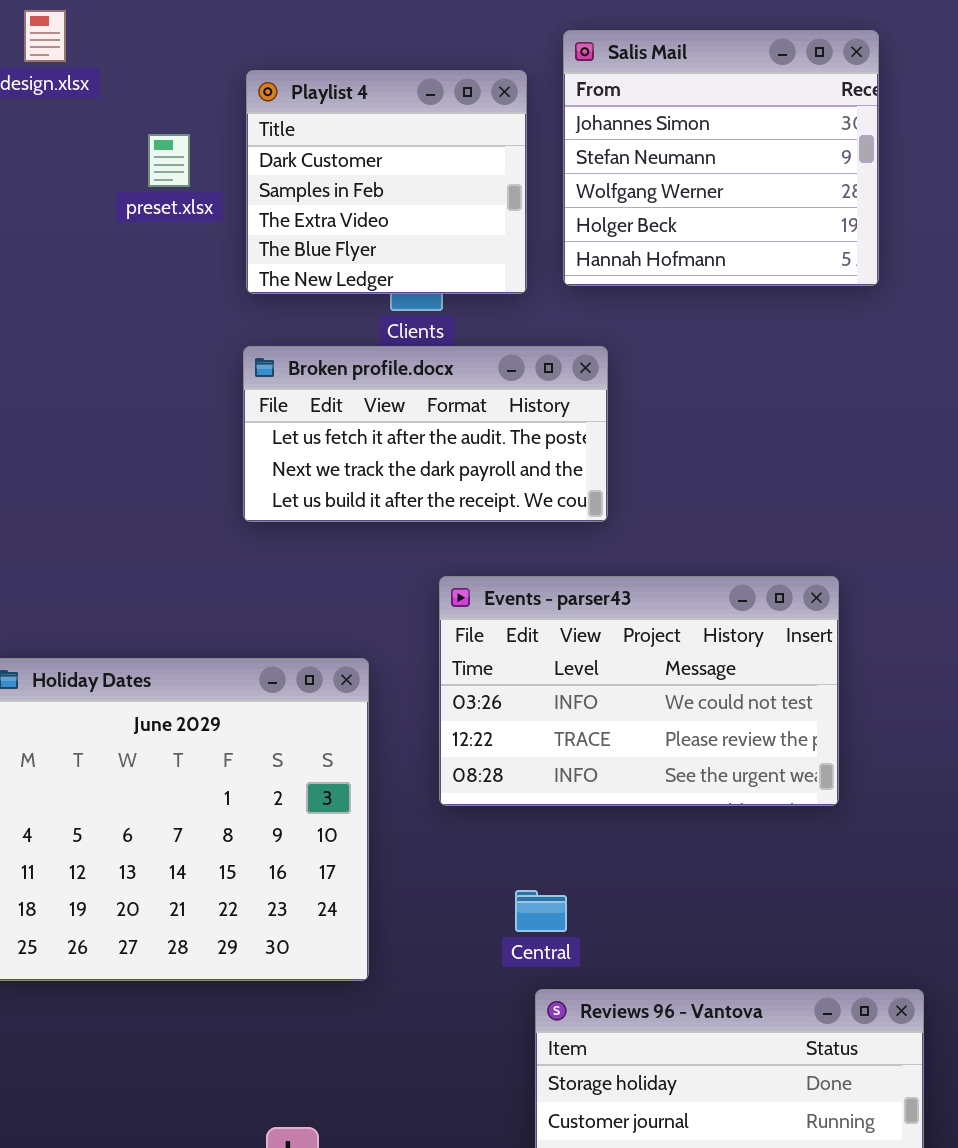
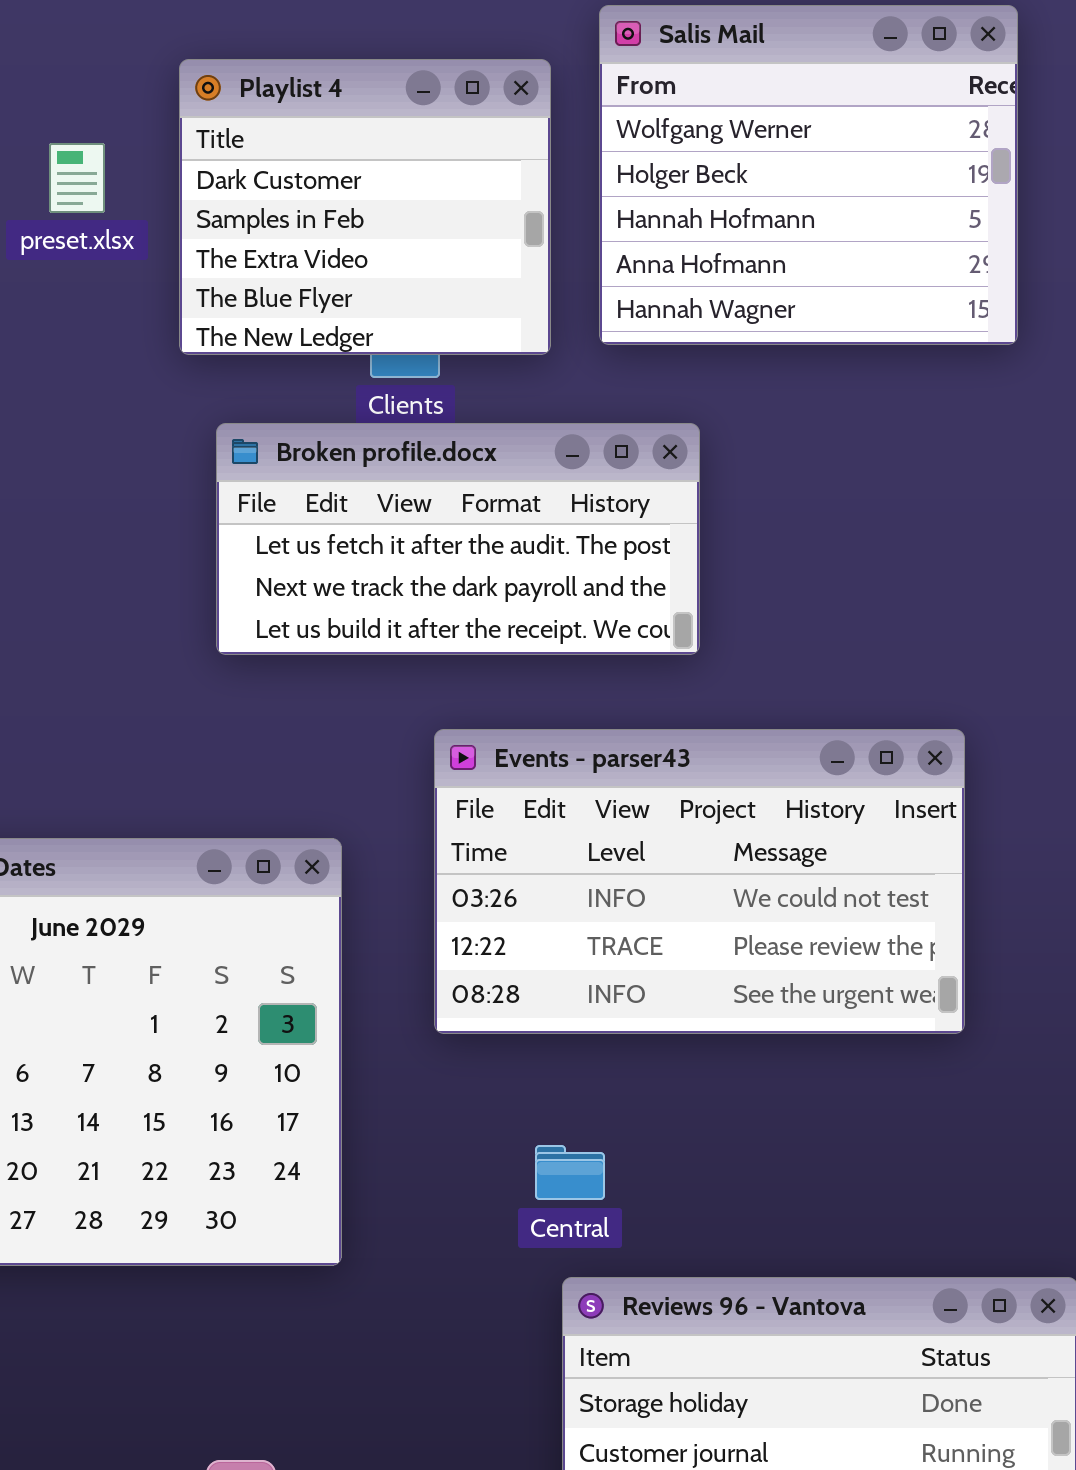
Salis Mail: [563,30,879,286] -> [599,5,1018,345], scrolled down 2 rows
Broken profile.docx: [243,346,608,522] -> [216,423,700,655], moved

